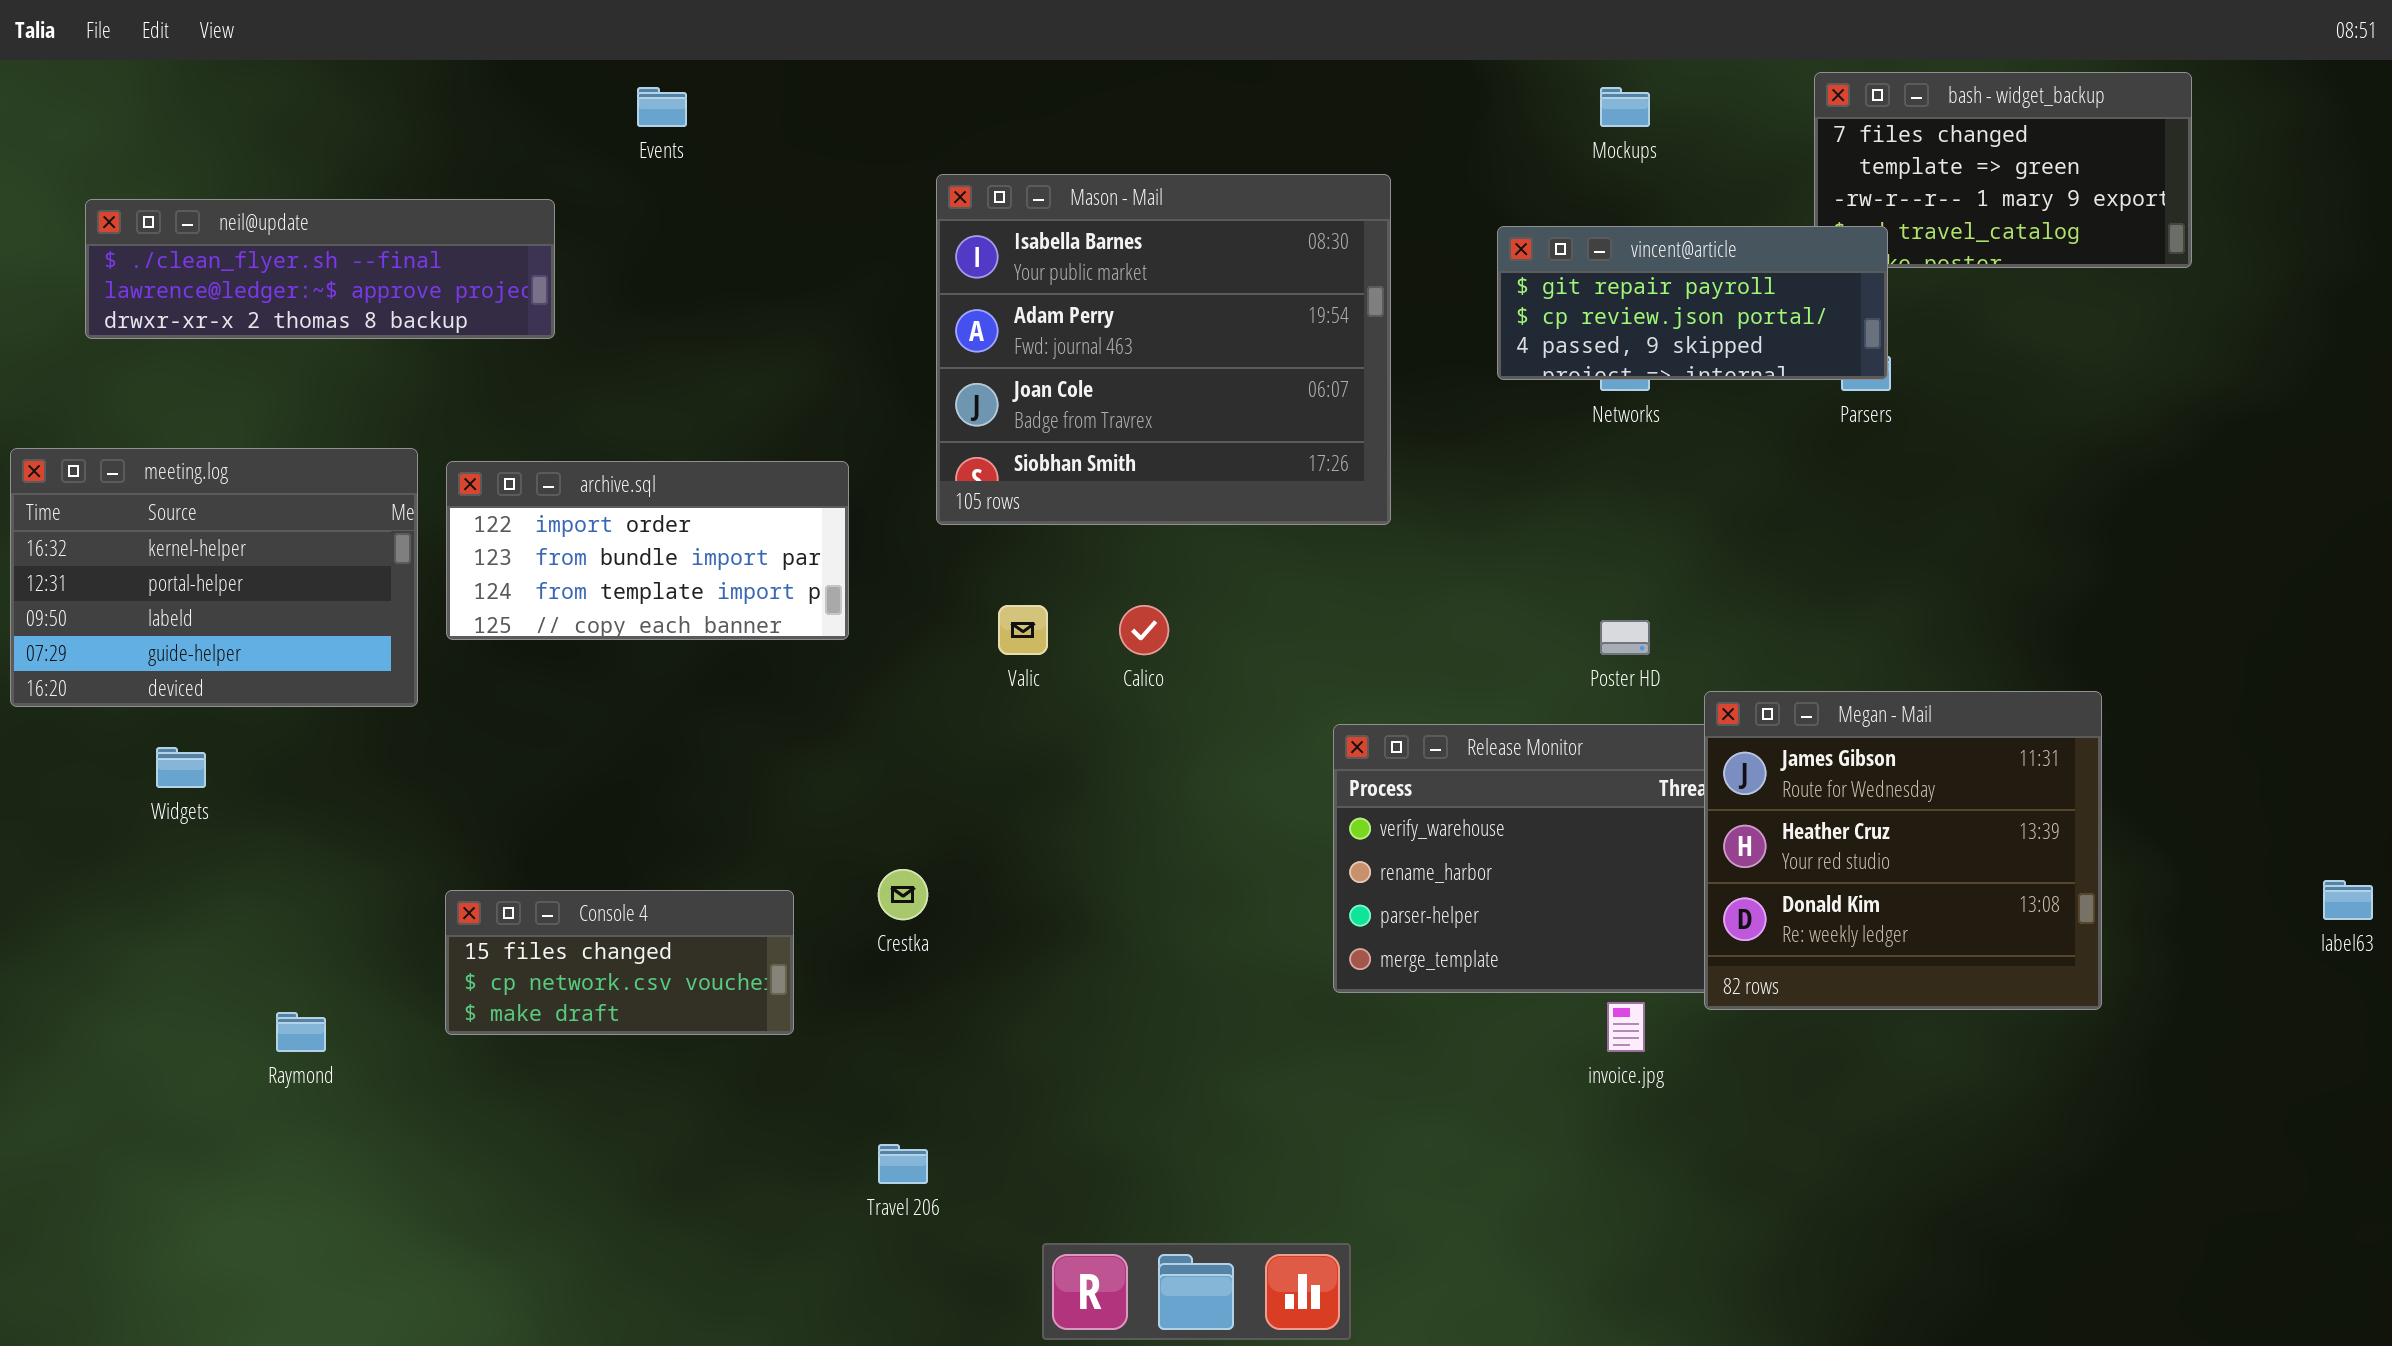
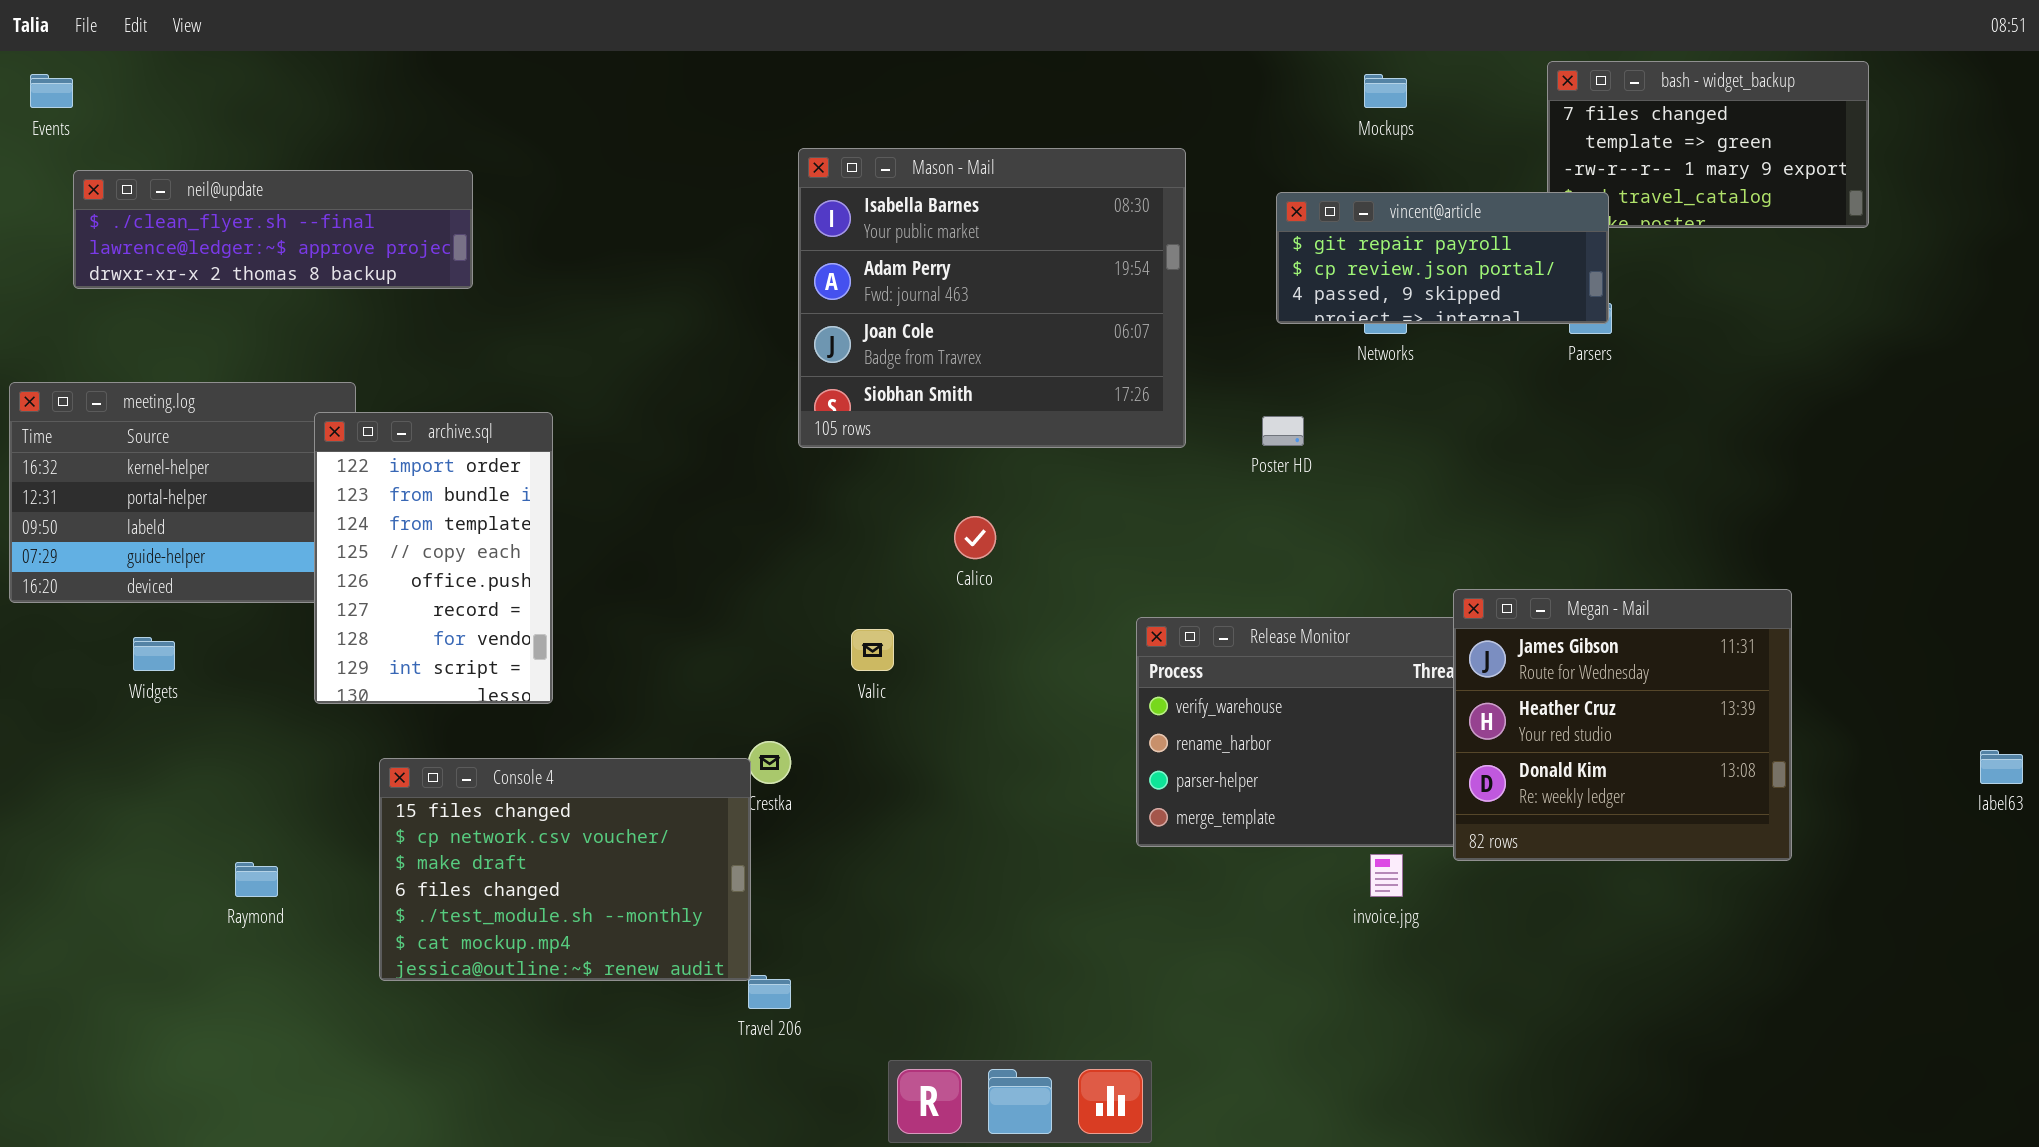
Events: [637,87,687,127] -> [30,74,73,108], moved
archive.sql: [446,461,849,640] -> [314,412,553,704], moved, resized
Valic: [998,605,1048,655] -> [851,629,894,671], moved
Poster HD: [1600,620,1650,655] -> [1262,416,1304,446], moved
Console 4: [445,890,794,1035] -> [379,758,751,981], resized

